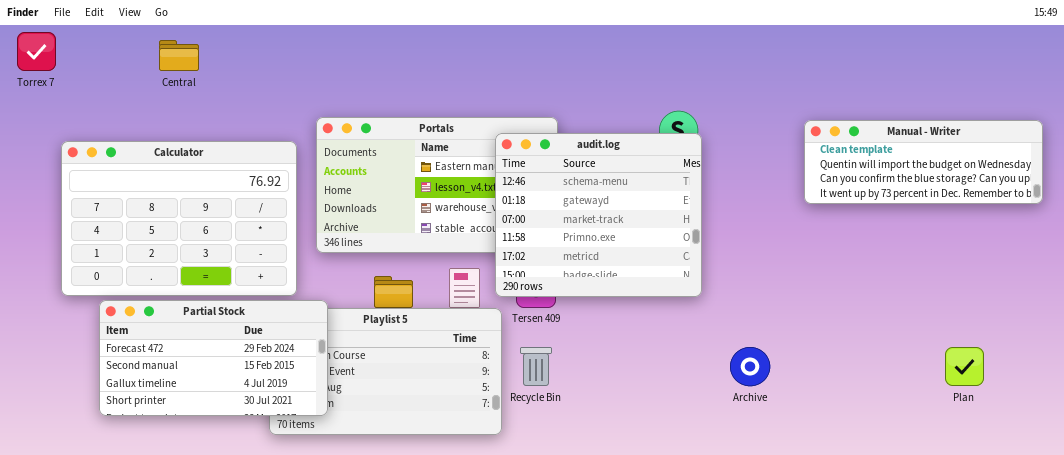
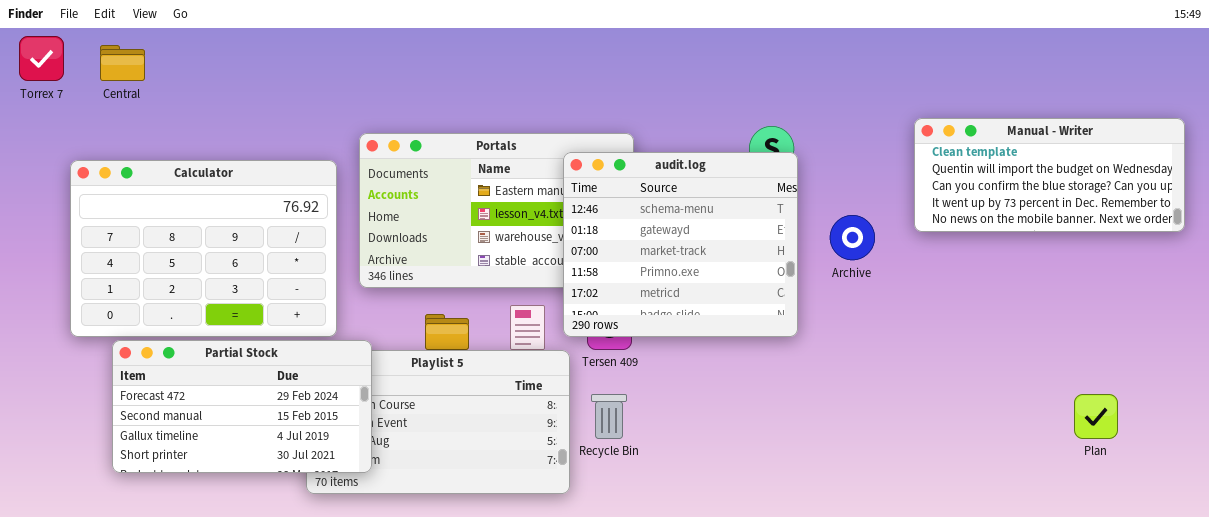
Central: [159,40,199,71] -> [100,45,145,81], moved
Manual - Writer: [804,120,1043,204] -> [914,118,1185,232], resized
Archive: [730,347,770,386] -> [830,215,875,260], moved

